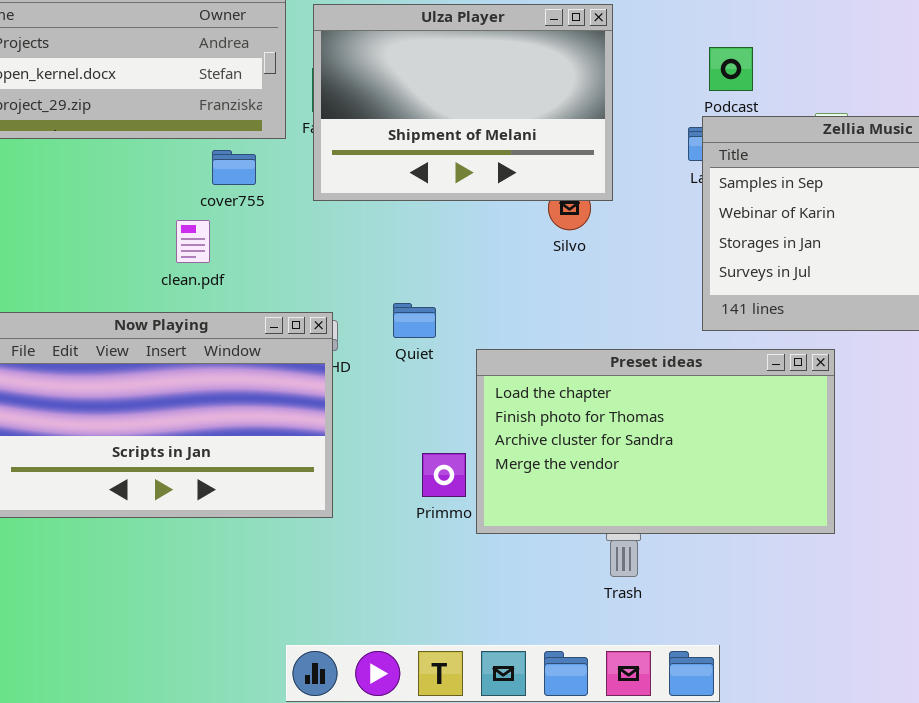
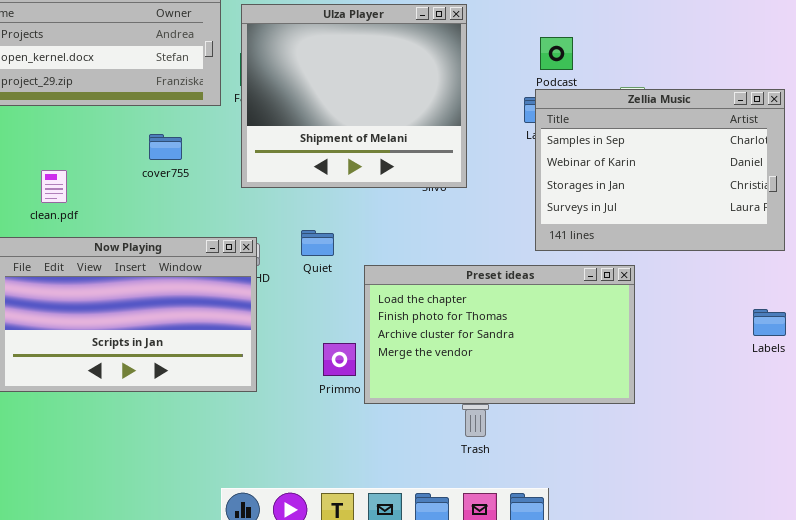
Ulza Player: [313,4,613,201] -> [241,4,467,188], resized
cover755: [212,150,256,185] -> [149,134,182,160], moved
clean.pdf: [176,220,210,263] -> [41,170,67,203], moved

